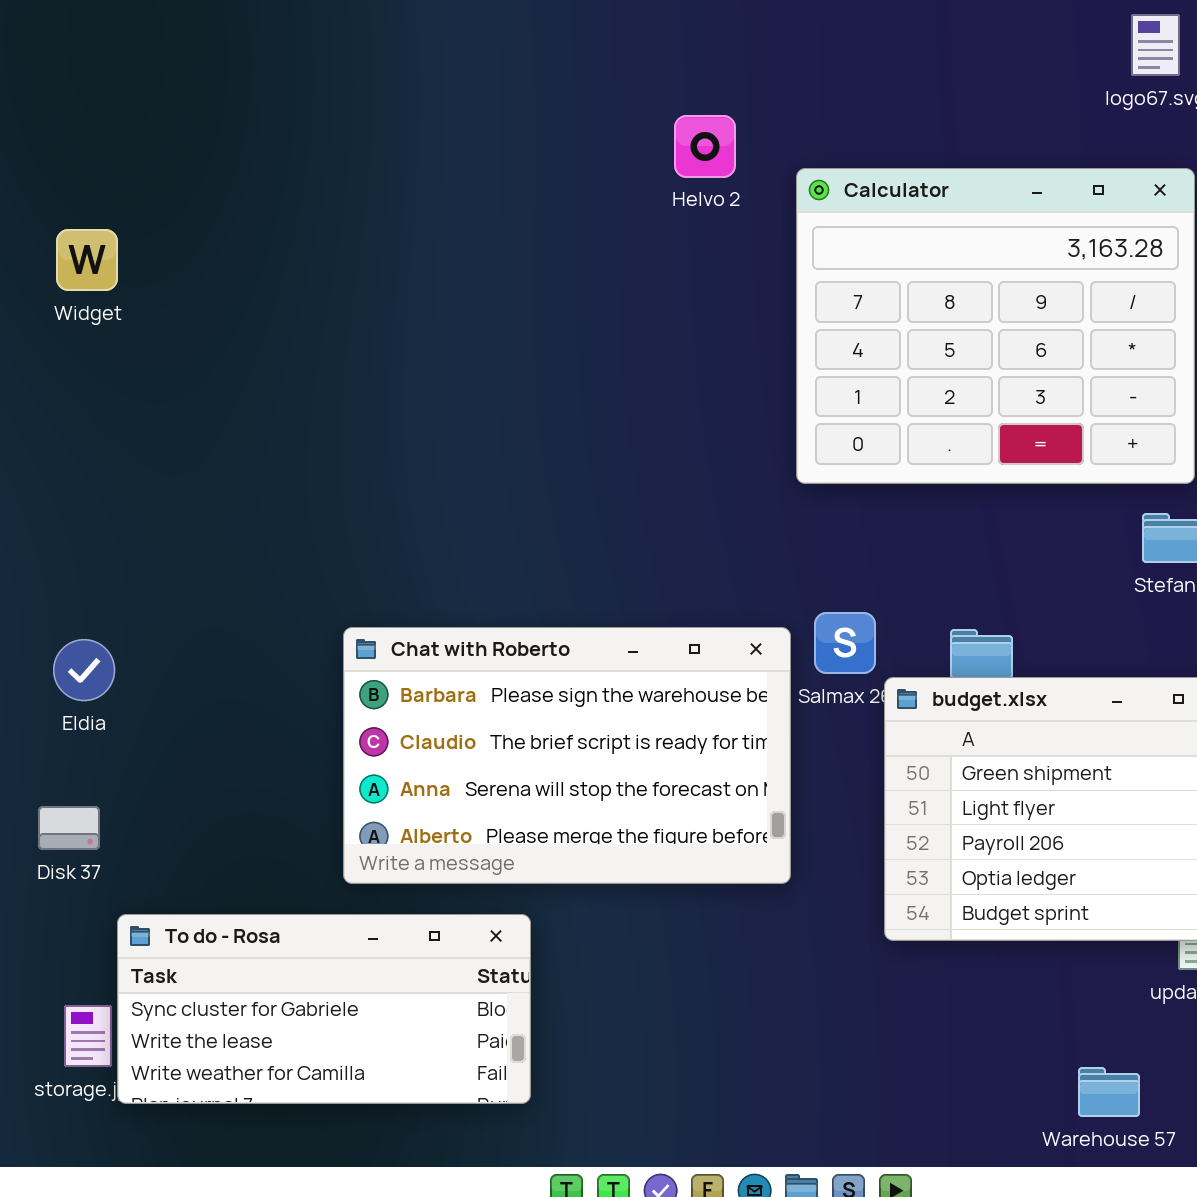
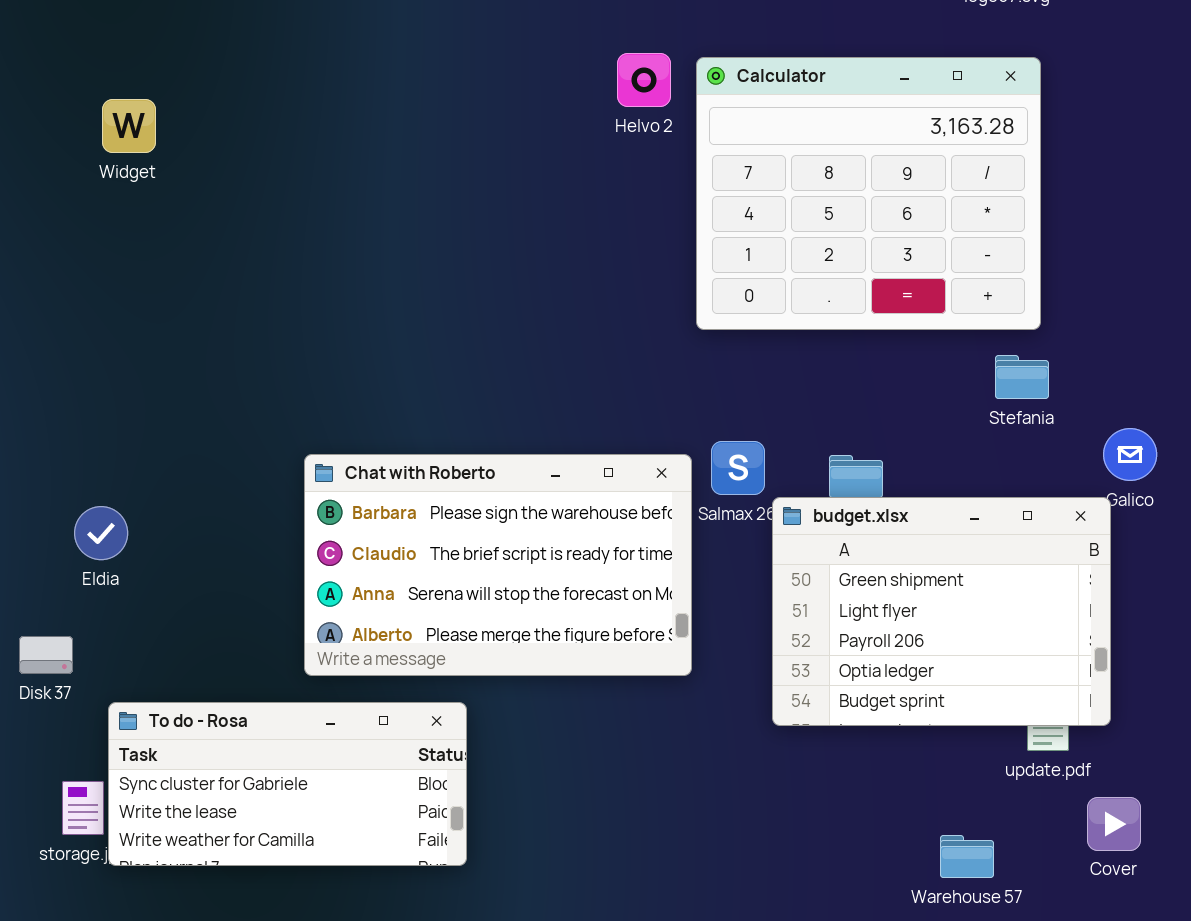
Helvo 2: [674,115,736,178] -> [617,53,671,107], moved
Widget: [56,229,118,291] -> [102,99,156,153], moved
Eldia: [53,639,115,701] -> [74,506,128,560], moved
Disk 37: [38,806,100,850] -> [19,636,73,674], moved

